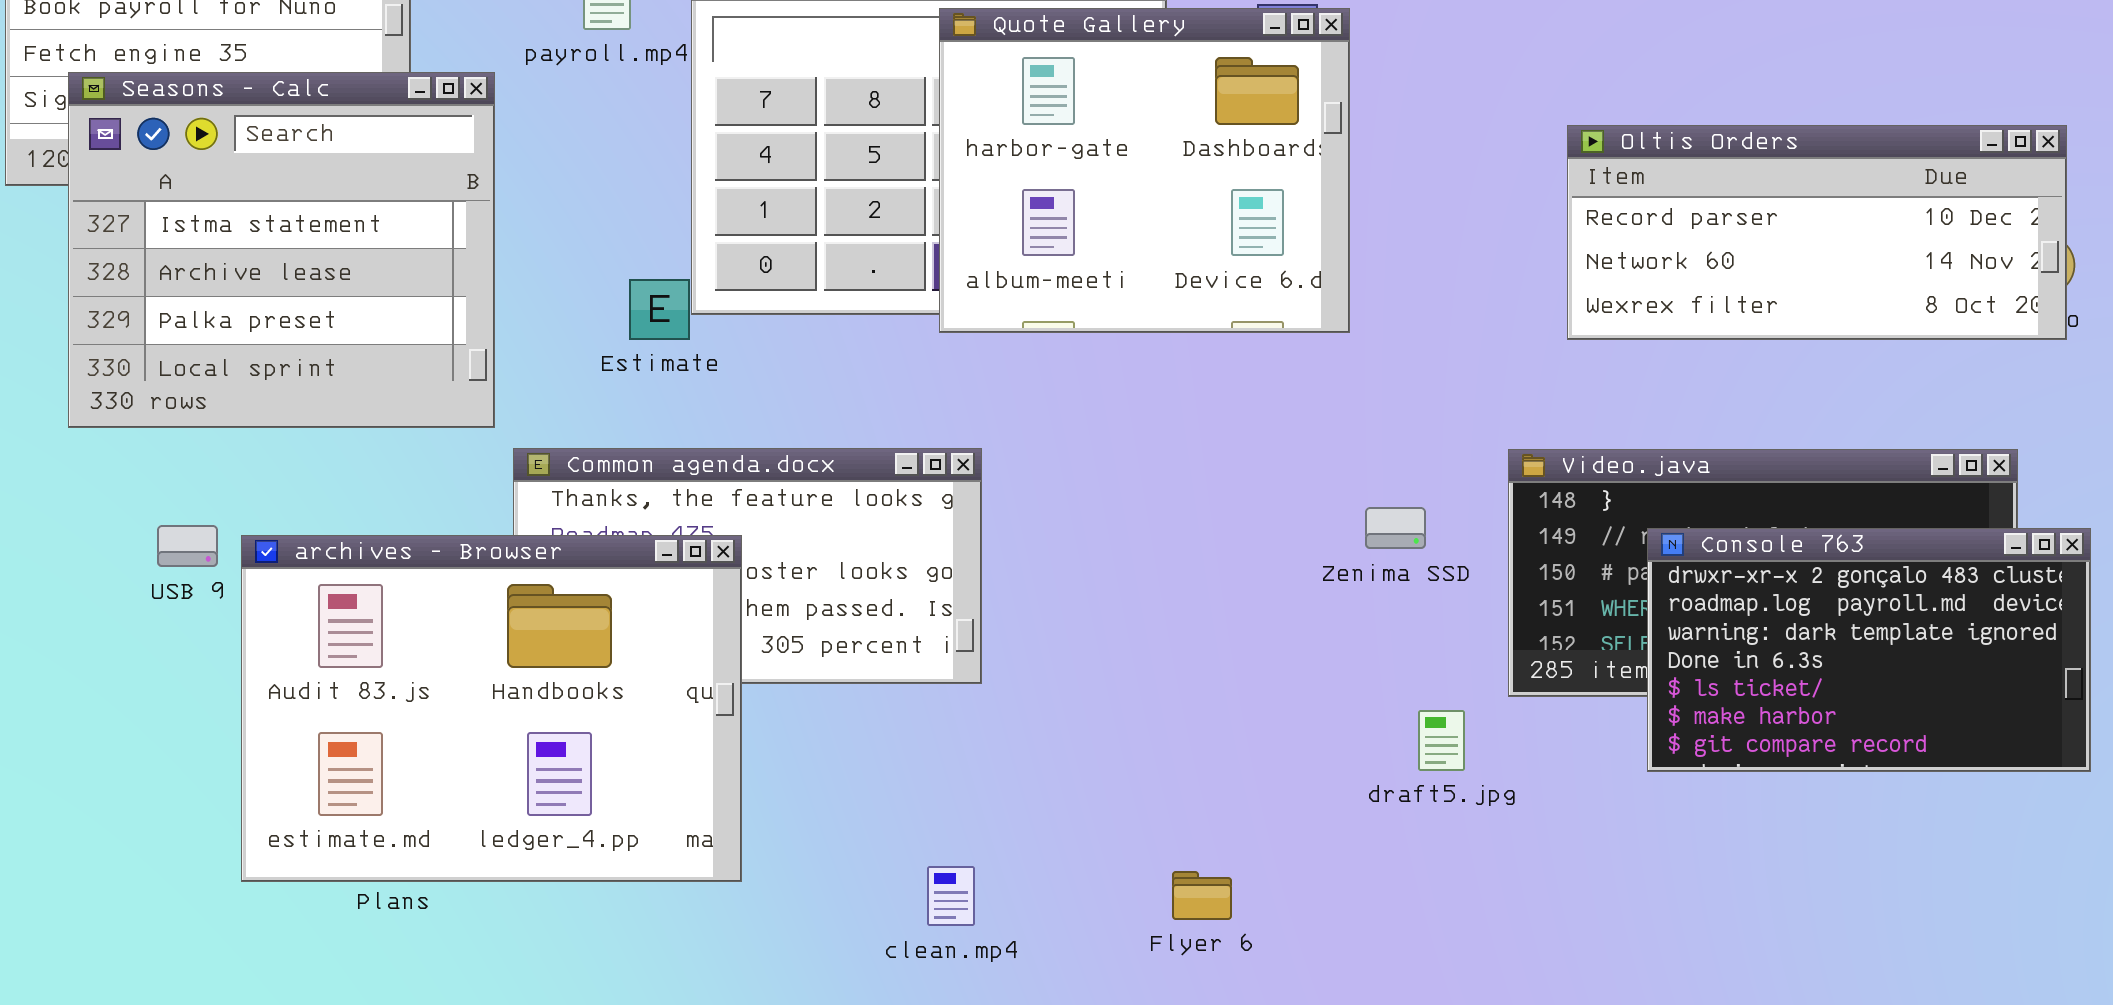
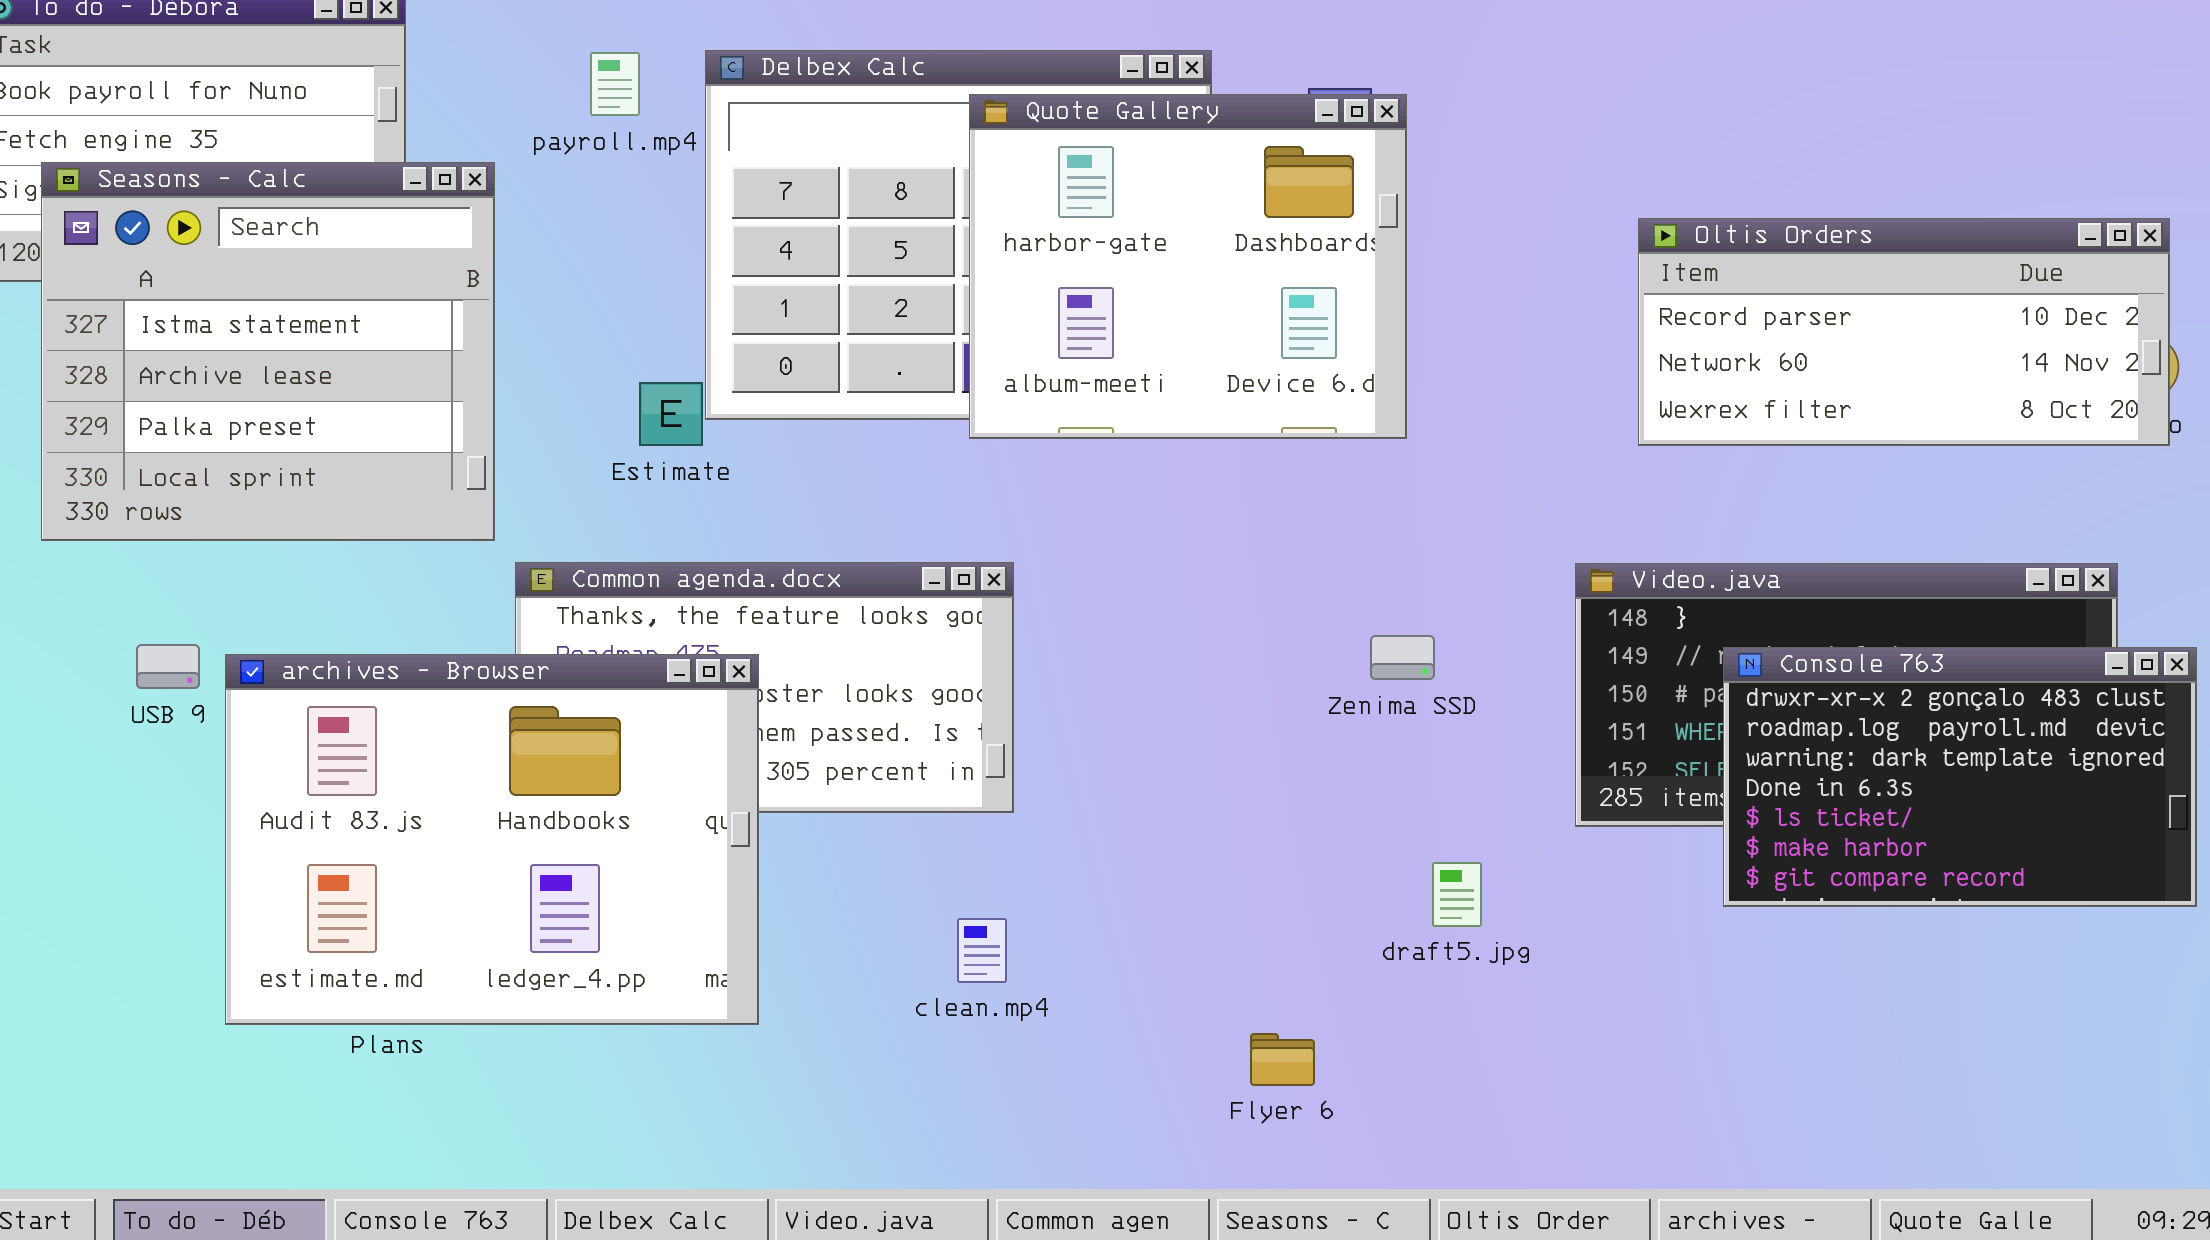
Zenima SSD: [1365,507,1426,549] -> [1370,635,1435,680], moved
draft5.jpg: [1418,710,1465,771] -> [1432,862,1482,927], moved
clean.mp4: [927,866,975,926] -> [957,918,1007,983], moved
Flyer 6: [1172,871,1232,920] -> [1250,1033,1315,1086], moved

